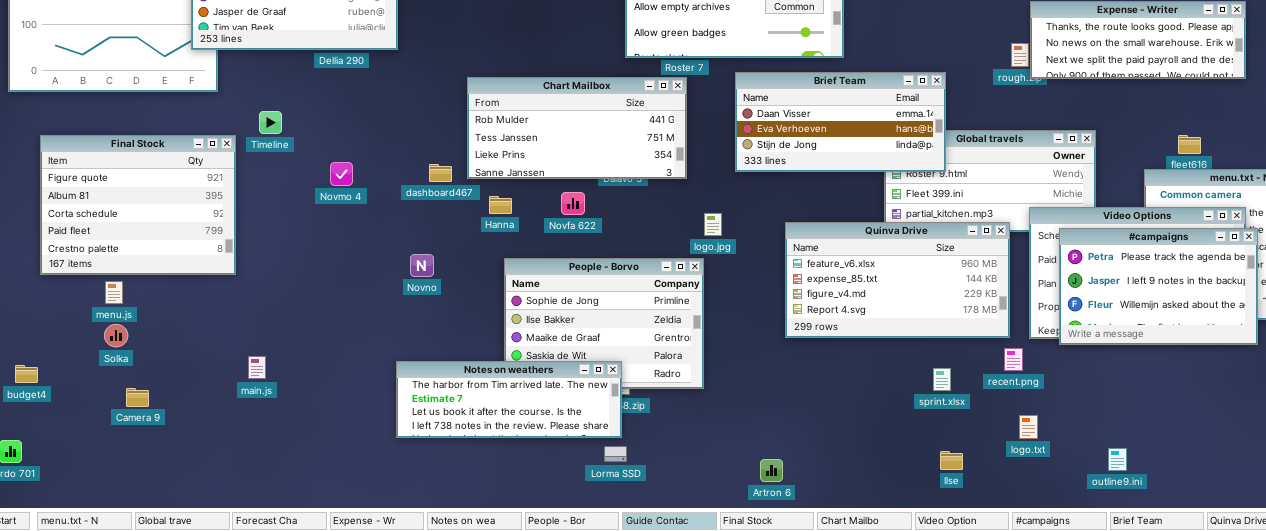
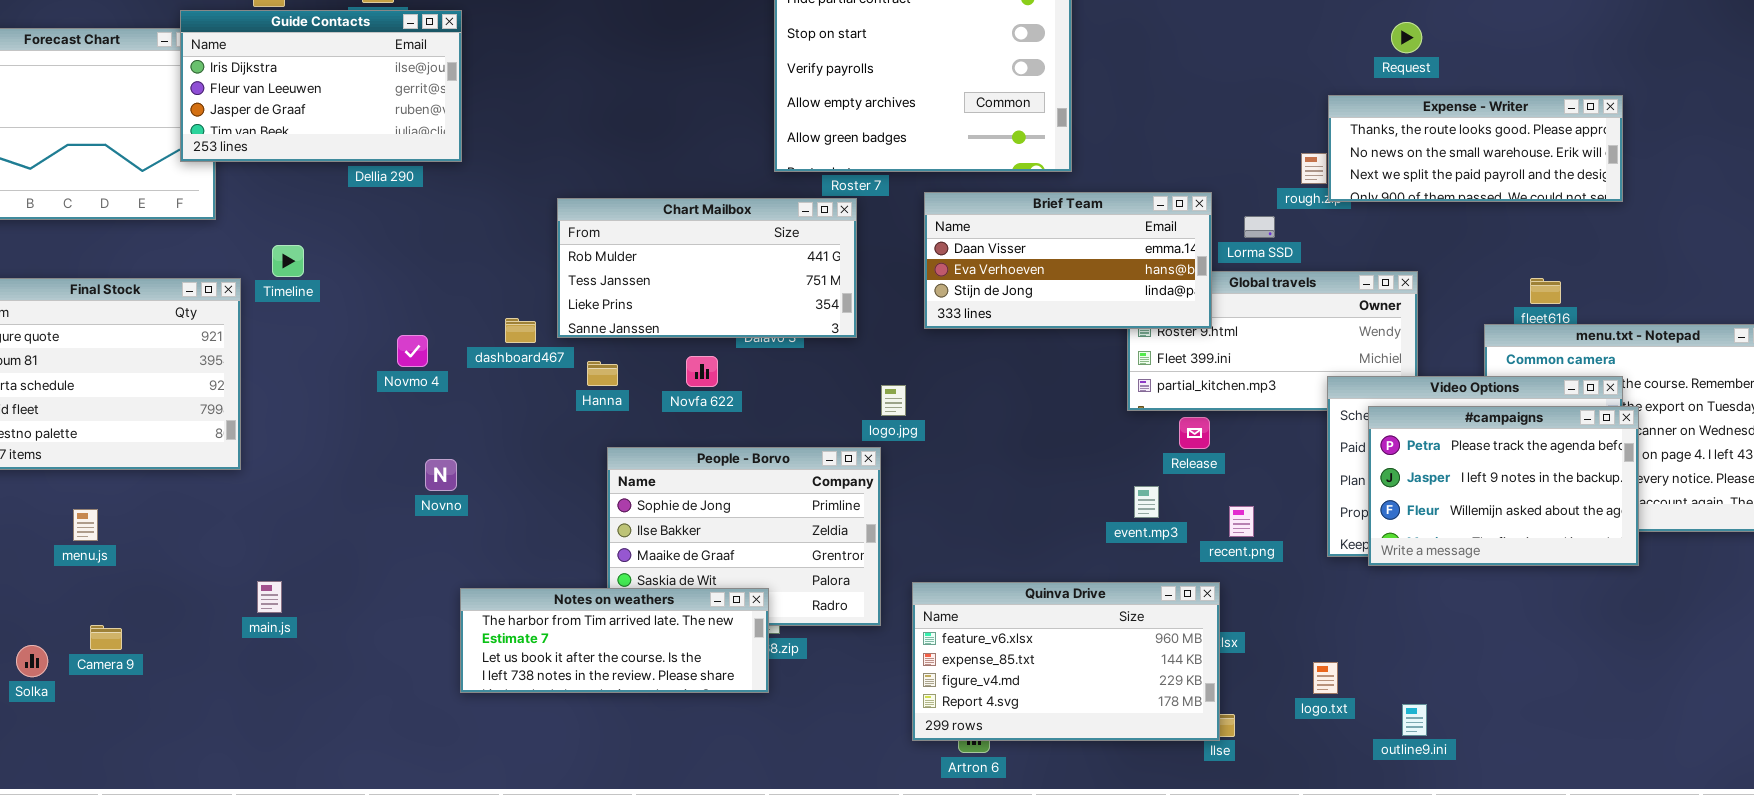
Novmo 4: [330,162,353,186] -> [397,335,428,367], moved
Quinva Drive: [785,222,1010,338] -> [912,582,1220,741], moved
Novno: [410,254,434,277] -> [425,459,457,491], moved
menu.js: [105,281,123,304] -> [73,509,98,541], moved
Solka: [104,324,128,347] -> [16,645,48,677], moved
recent.png: [1004,348,1023,371] -> [1229,506,1254,537], moved
Lorma SSD: [604,446,627,462] -> [1244,216,1275,238], moved
outline9.ini: [1108,448,1127,471] -> [1402,704,1427,736], moved

